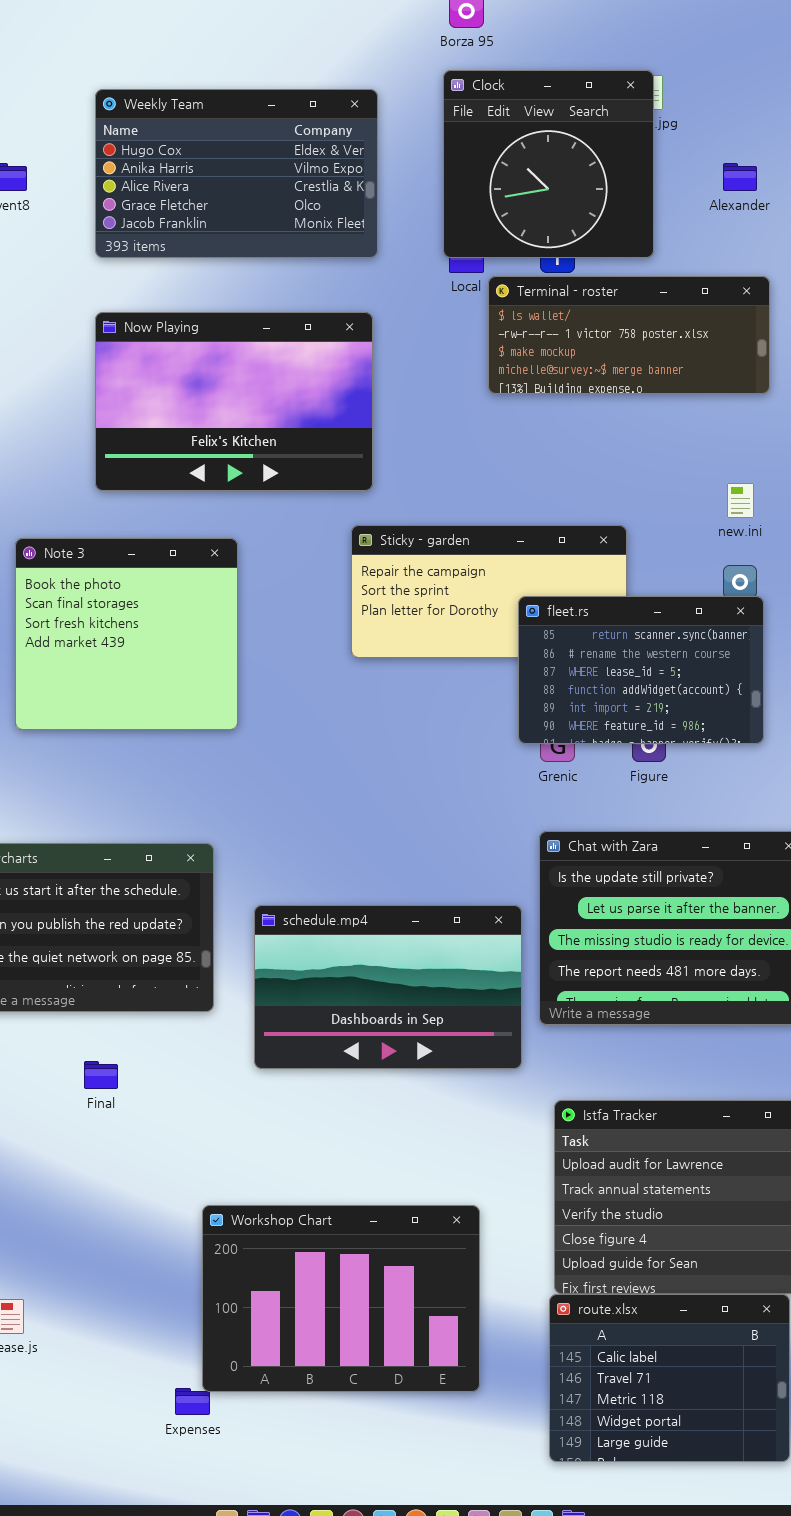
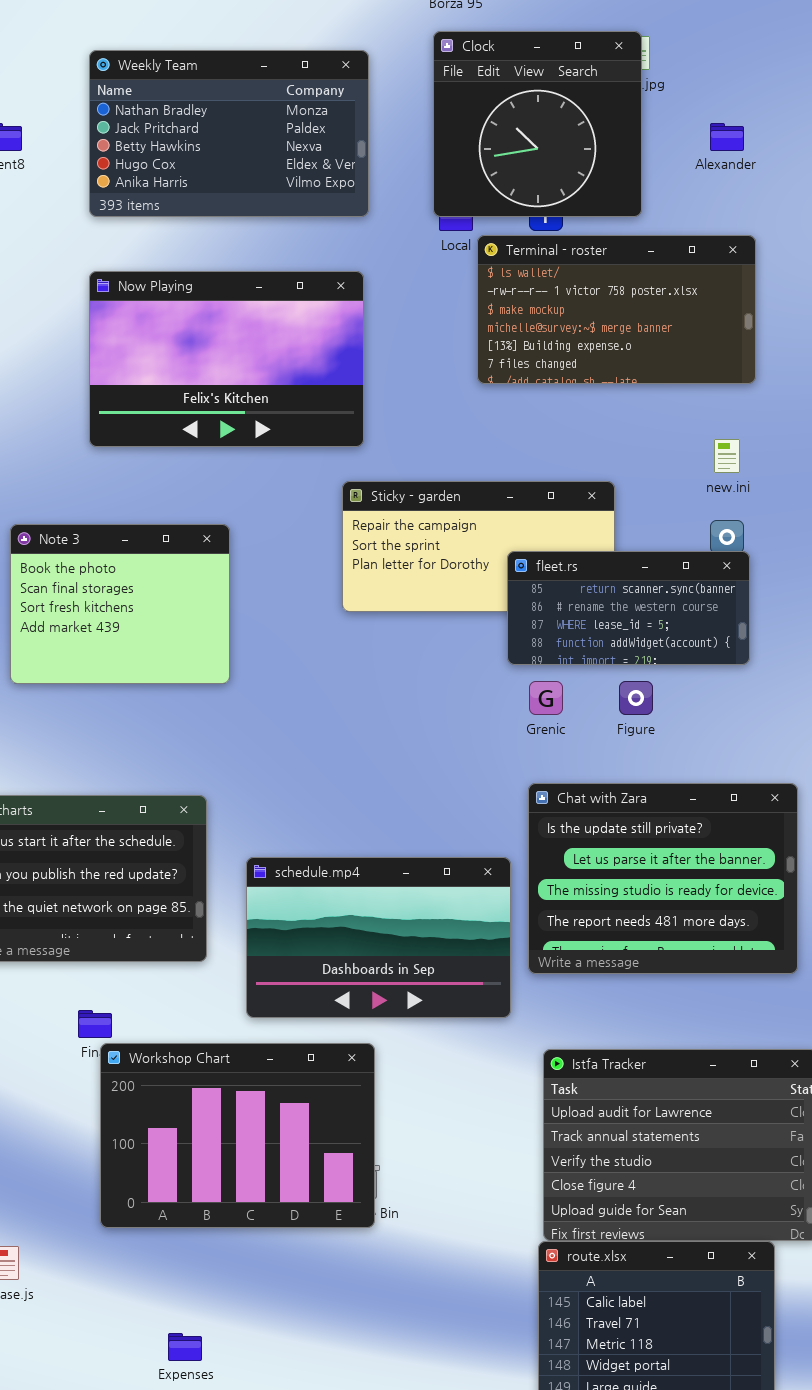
Weekly Team: [95,89,378,258] -> [89,50,369,217], scrolled up 3 rows
Terminal - roster: [488,276,770,394] -> [477,235,756,384], resized
Note 3: [15,538,238,730] -> [10,524,230,684], resized
fleet.rs: [518,596,764,744] -> [507,551,750,665], resized
Workshop Chart: [202,1205,480,1392] -> [100,1043,375,1228], moved

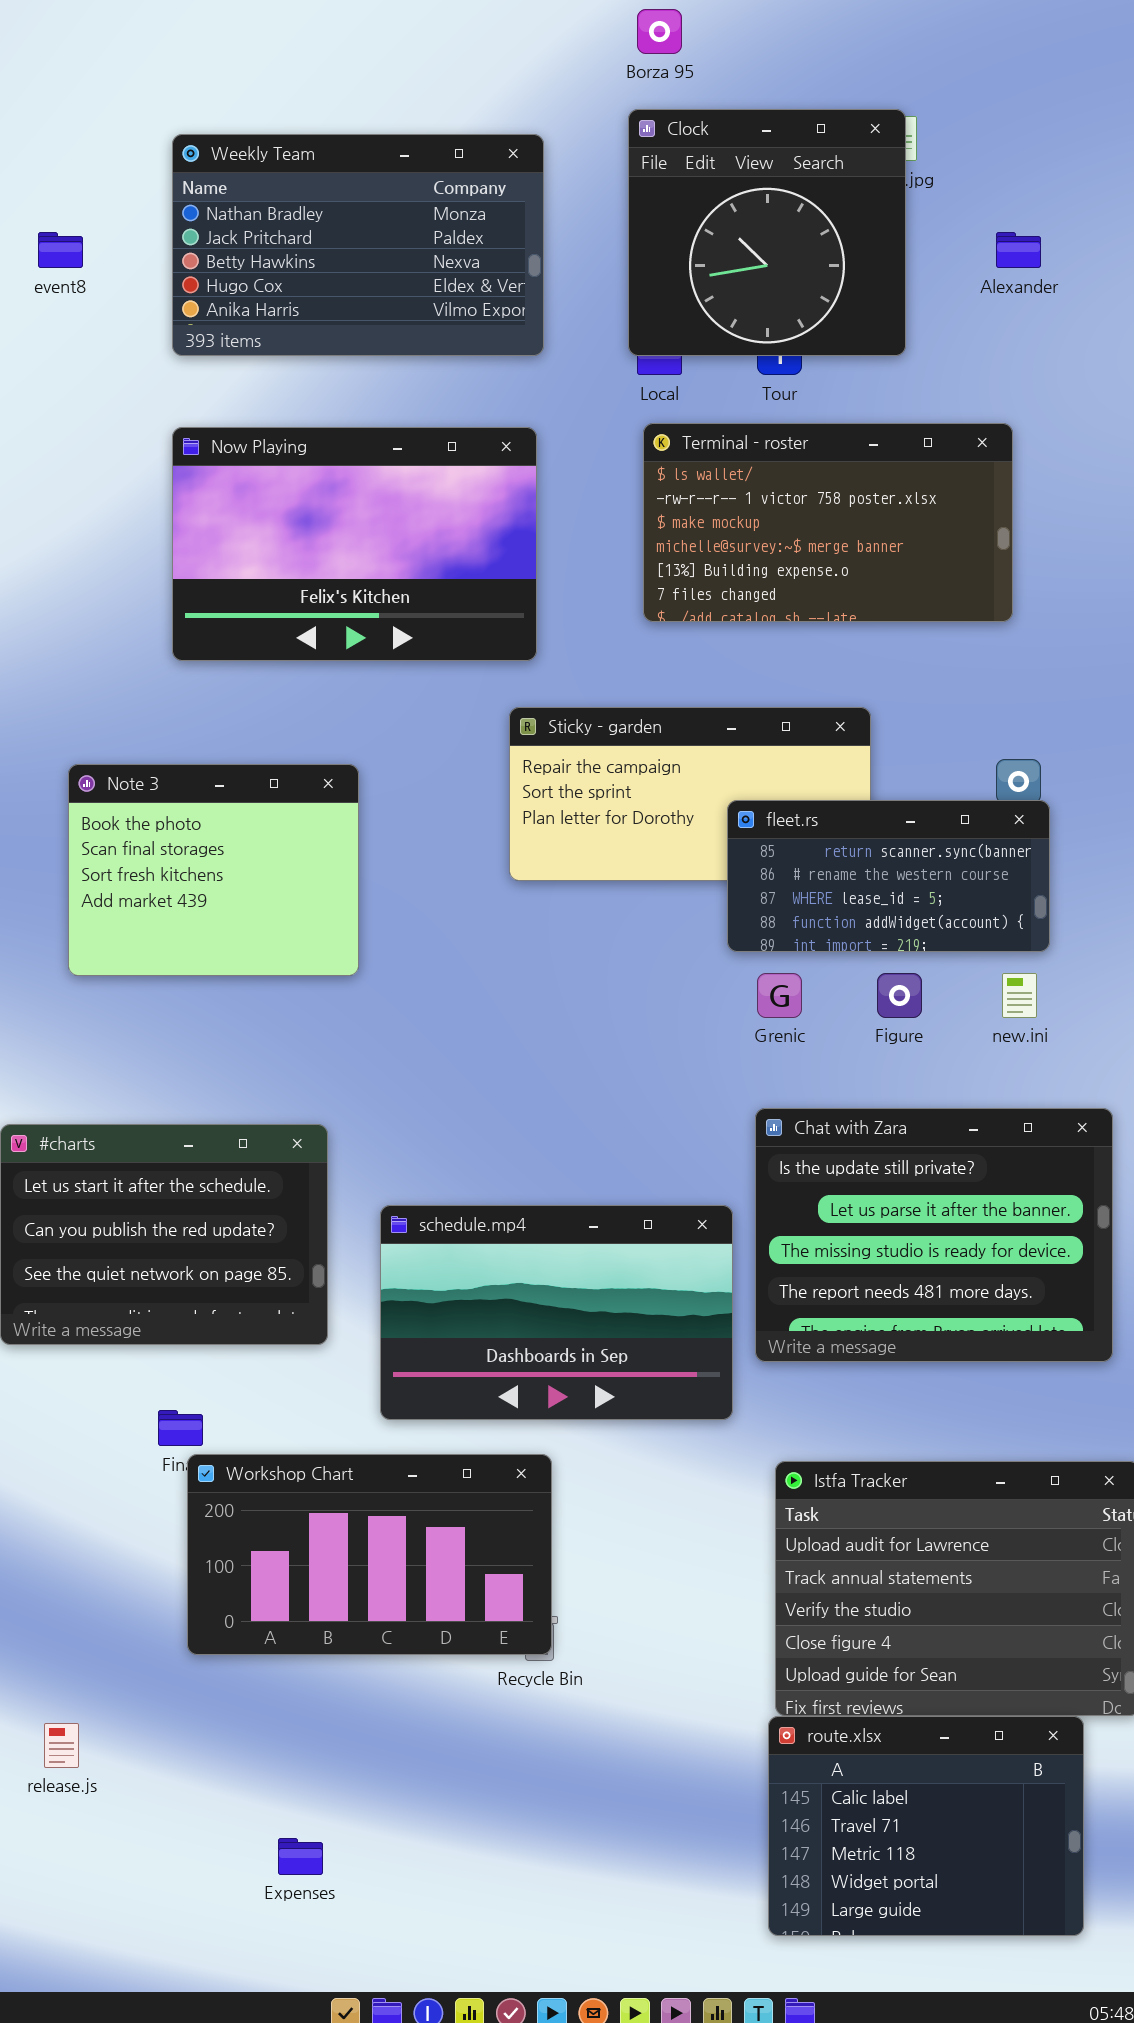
Terminal - roster: [477,235,756,384] -> [643,423,1013,622], moved
new.ini: [714,439,740,473] -> [1002,973,1037,1018], moved
Workshop Chart: [100,1043,375,1228] -> [187,1454,552,1655], resized

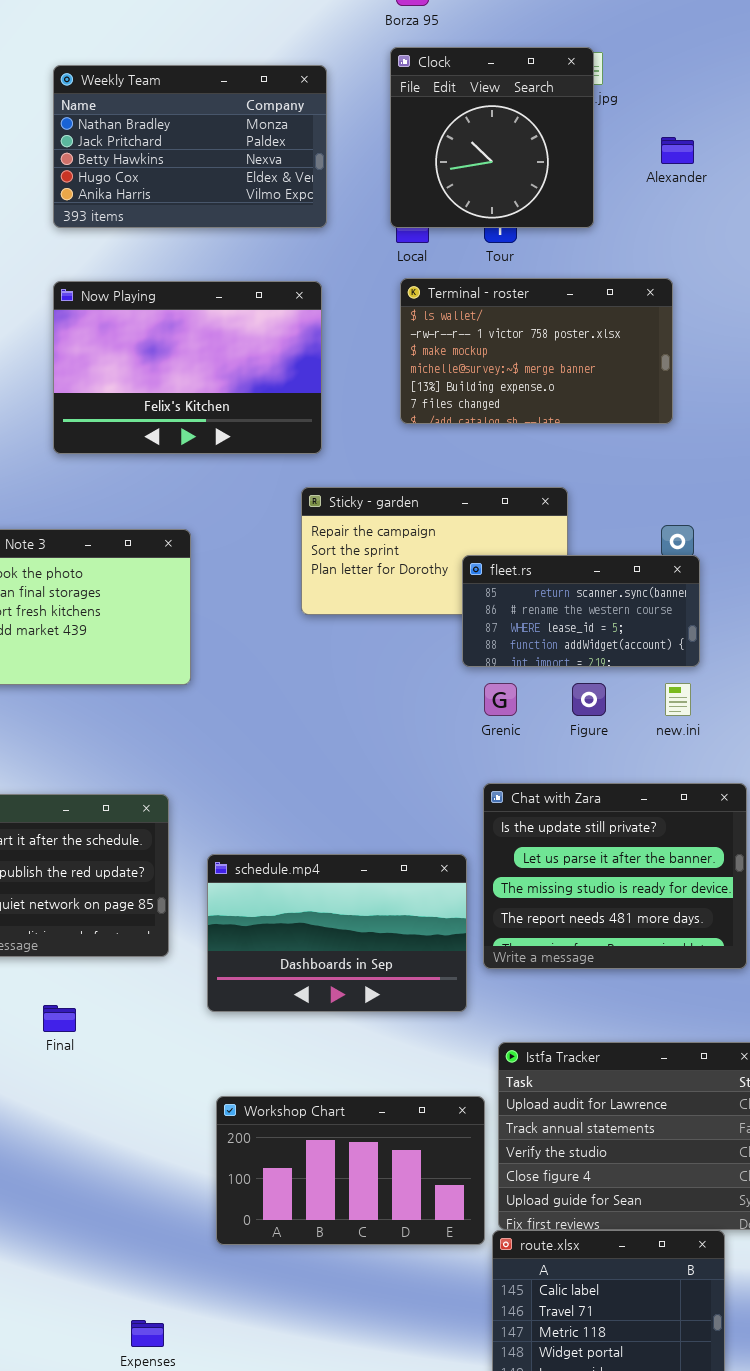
Workshop Chart: [187,1454,552,1655] -> [216,1096,485,1245], moved

